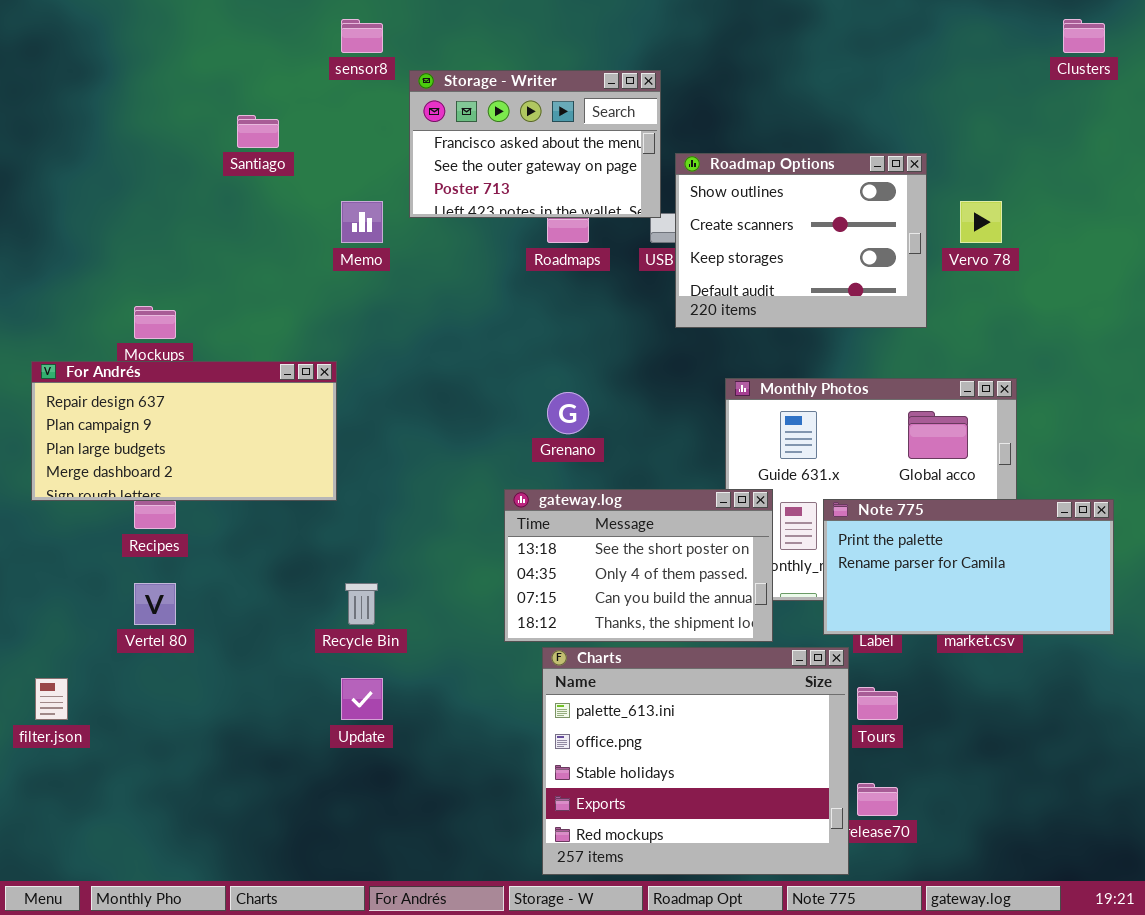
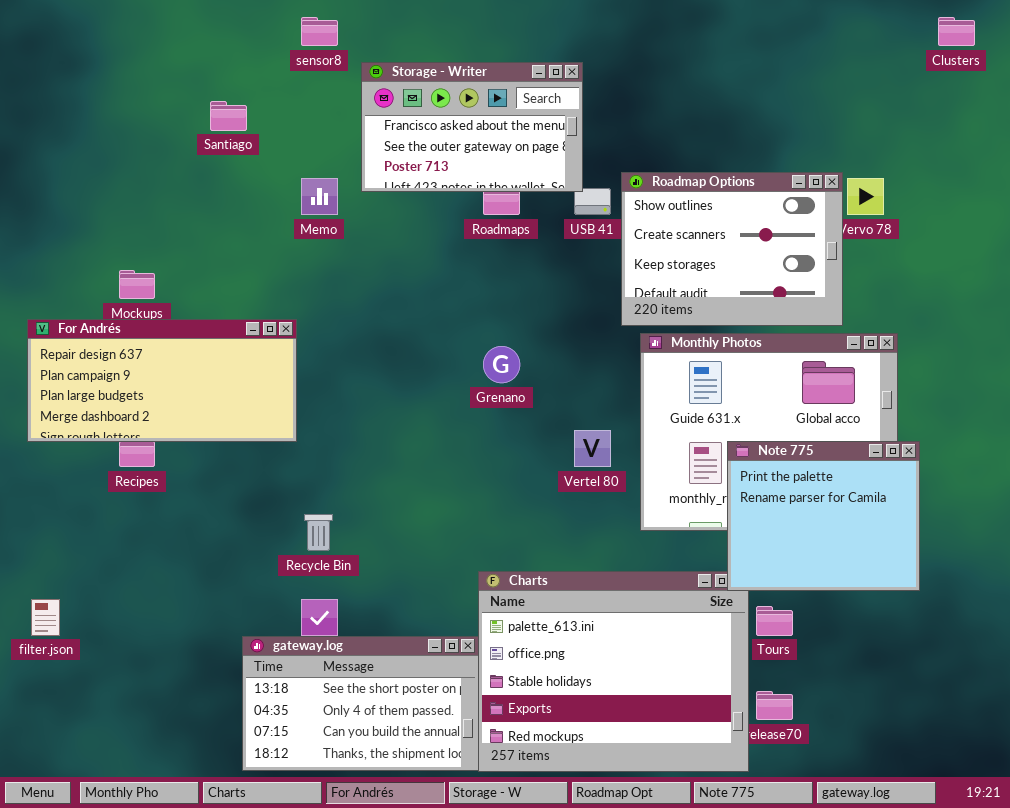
Roadmap Options: [675,153,927,328] -> [621,172,843,326], moved
gateway.log: [504,489,773,642] -> [242,636,479,771], moved
Note 775: [823,499,1114,635] -> [727,441,920,591], resized
Vertel 80: [134,583,176,625] -> [574,430,611,467], moved

